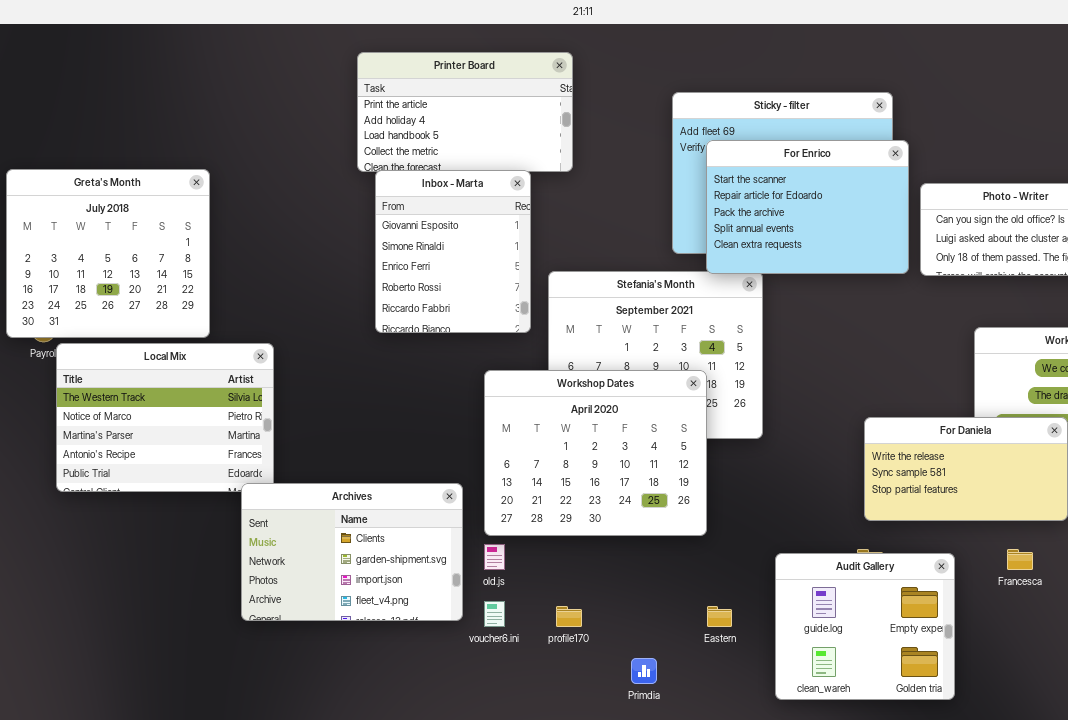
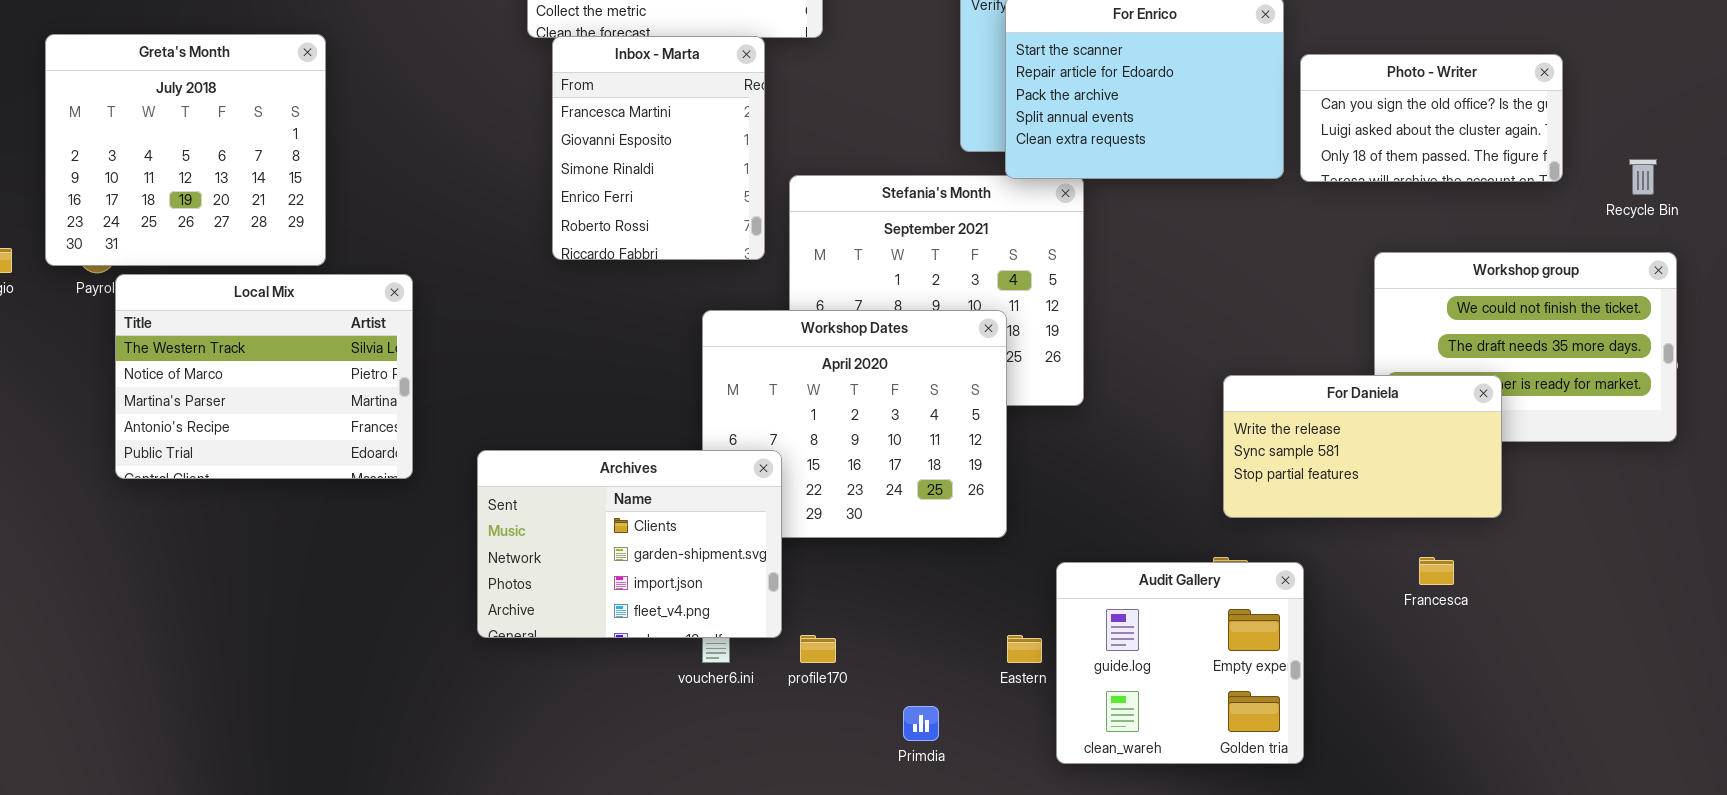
Inbox - Marta: [375,170,531,333] -> [552,36,765,260], scrolled up 1 row
Archives: [241,483,463,621] -> [477,450,782,638], moved
Audit Gallery: [775,553,955,700] -> [1056,562,1304,764], moved

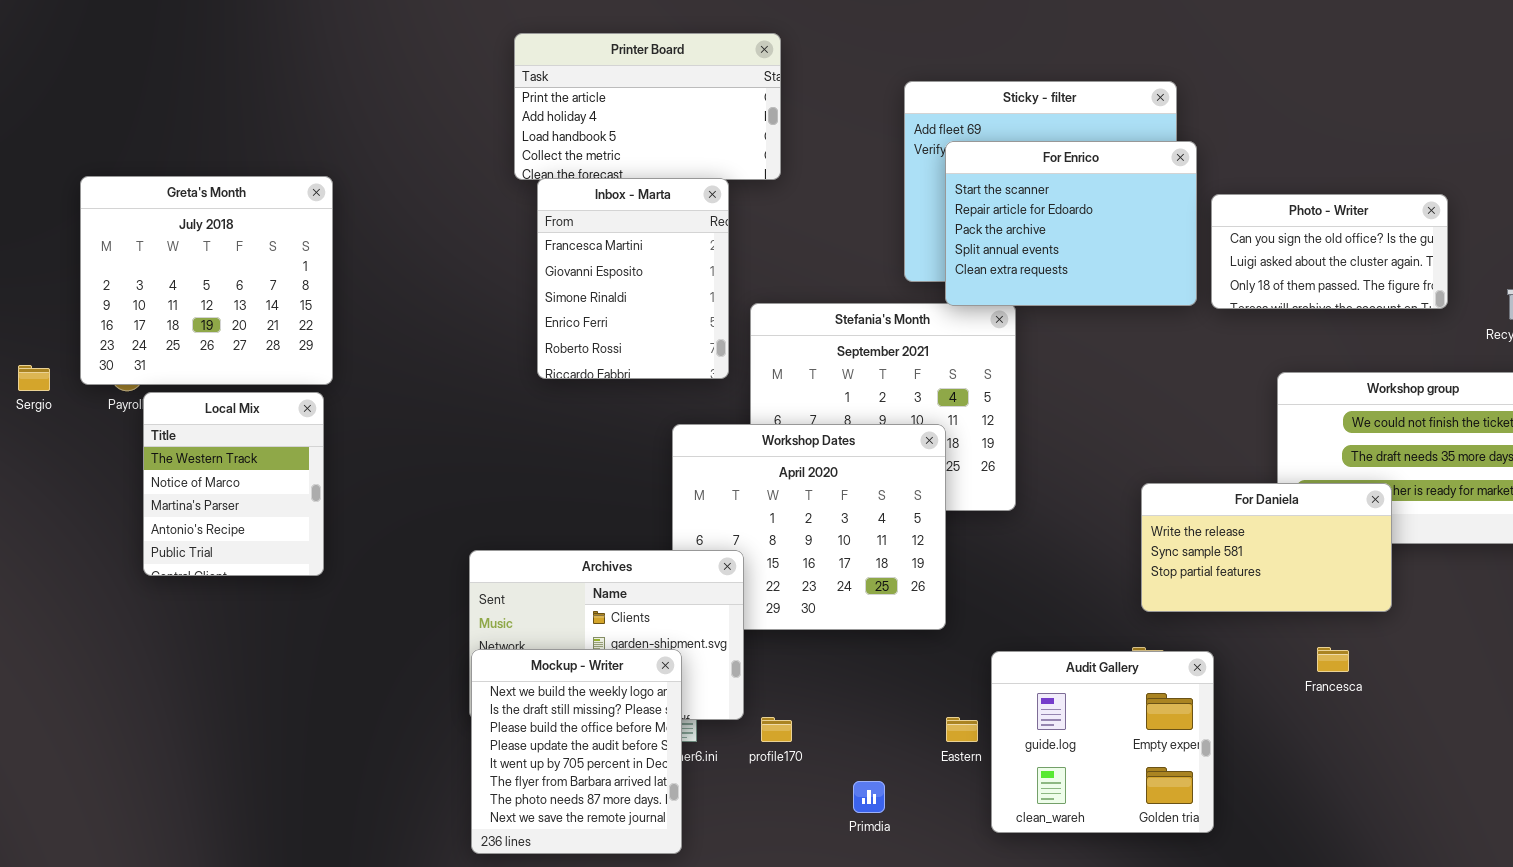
Local Mix: [115,274,413,479] -> [143,392,324,576], resized
Mockup - Writer: none -> [471,649,682,854], opened

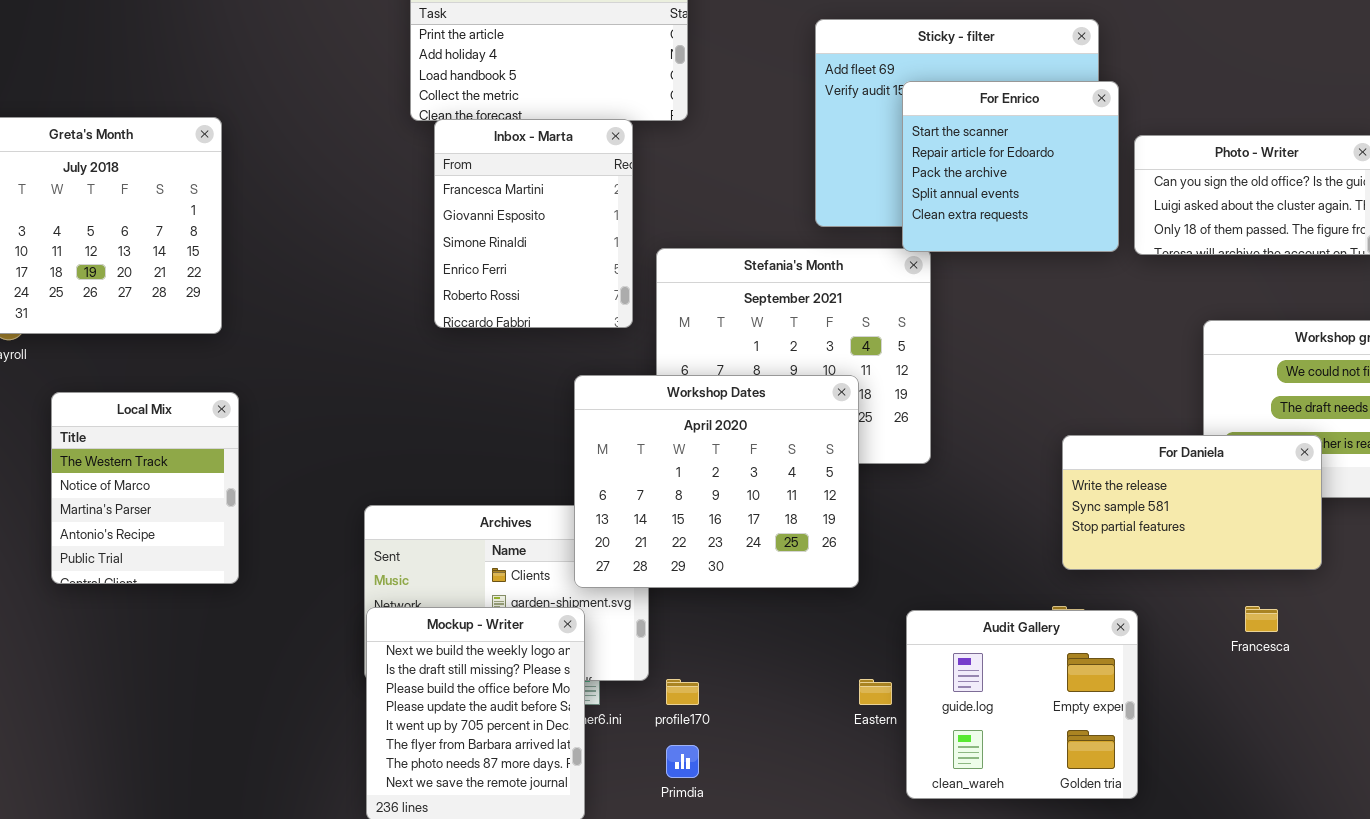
For Enrico: [945,141,1197,306] -> [902,81,1119,252], resized
Local Mix: [143,392,324,576] -> [51,392,239,584], moved
Workshop Dates: [672,424,946,630] -> [574,375,859,588], raised
Primdia: [853,781,885,813] -> [666,745,699,778], moved

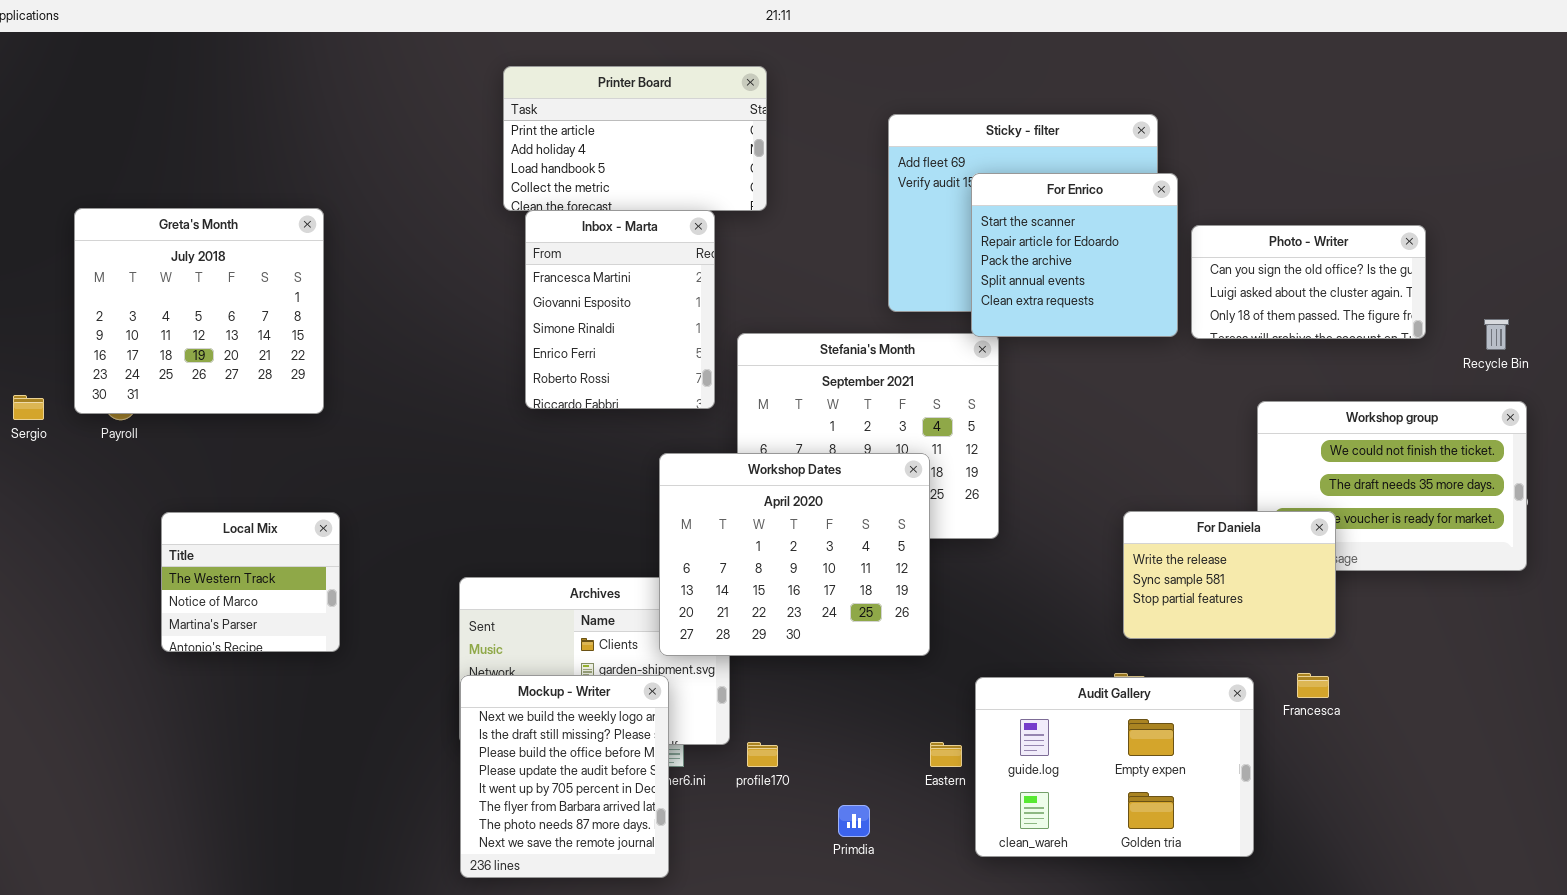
Local Mix: [51,392,239,584] -> [161,512,340,652], resized
For Daniela: [1062,435,1322,570] -> [1123,511,1336,639], resized
Audit Gallery: [906,610,1138,799] -> [975,677,1254,857], resized
Primdia: [666,745,699,778] -> [838,805,870,837], moved

